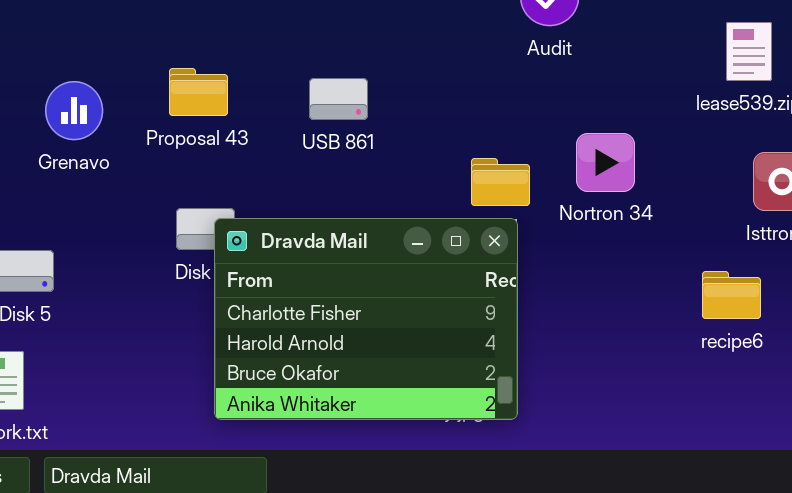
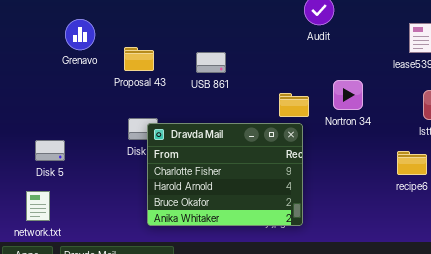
Grenavo: [45,81,103,140] -> [65,19,95,50], moved

